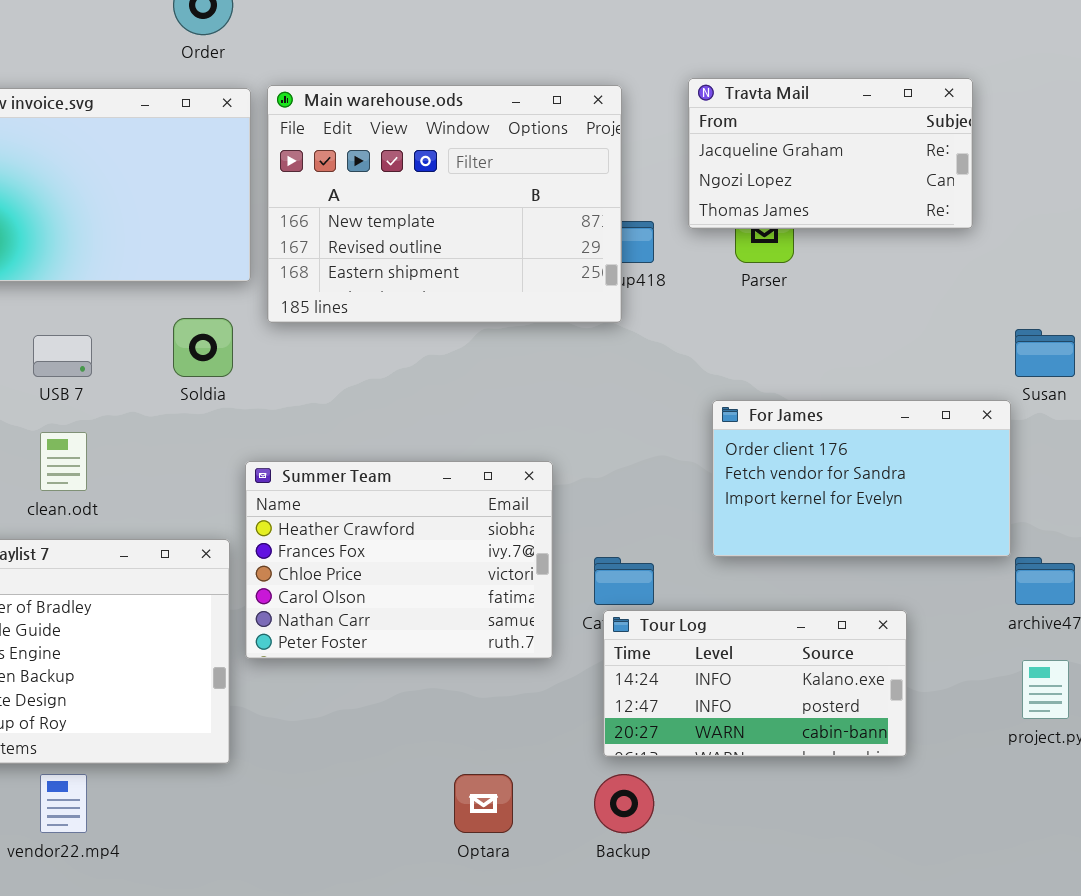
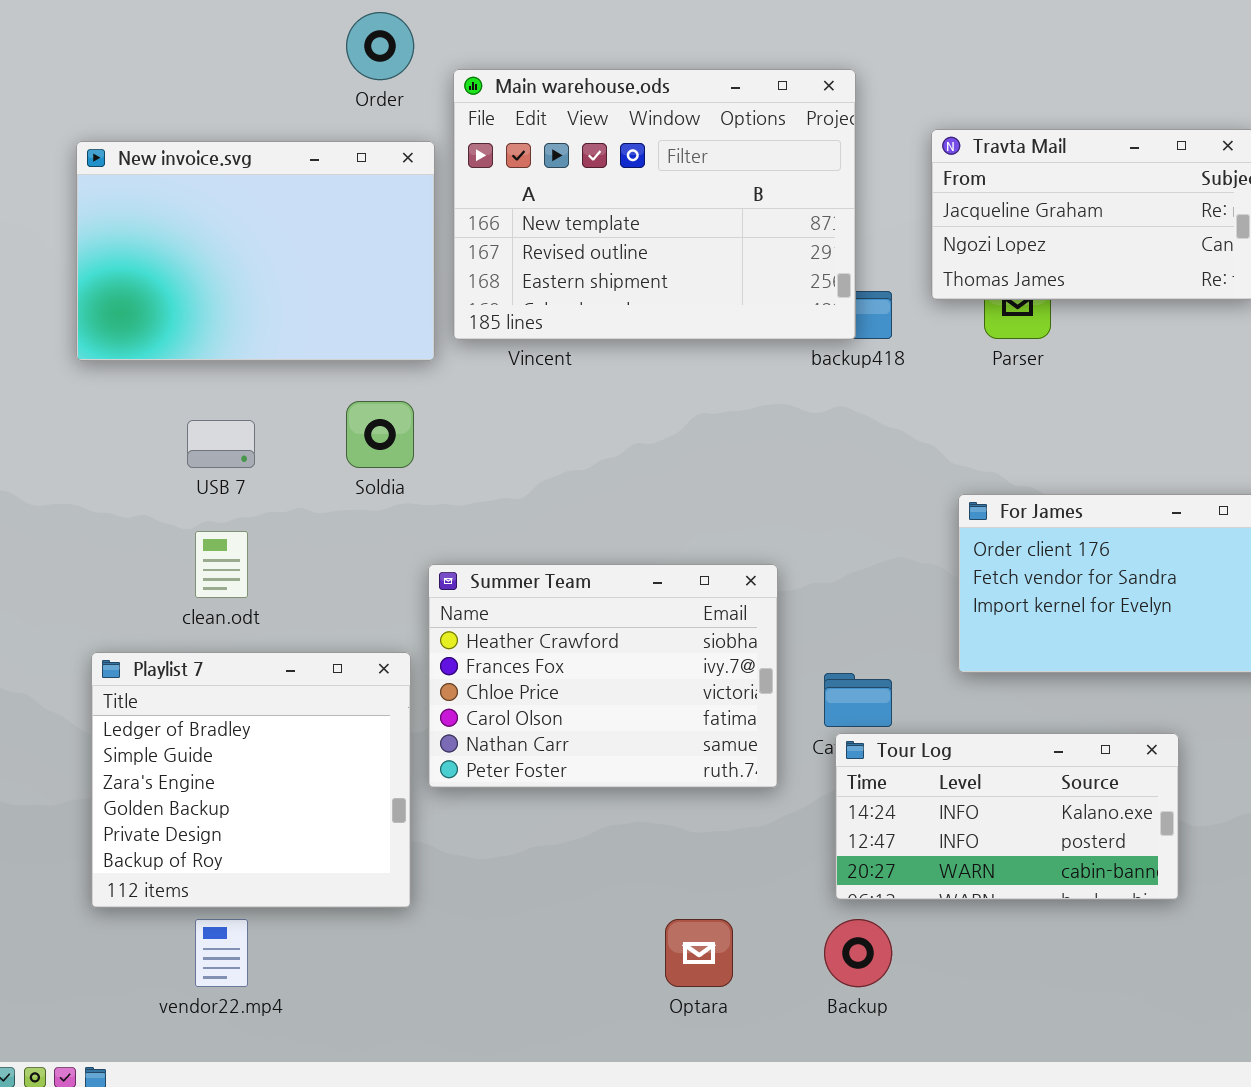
Main warehouse.ods: [267,85,622,323] -> [453,69,856,340], moved

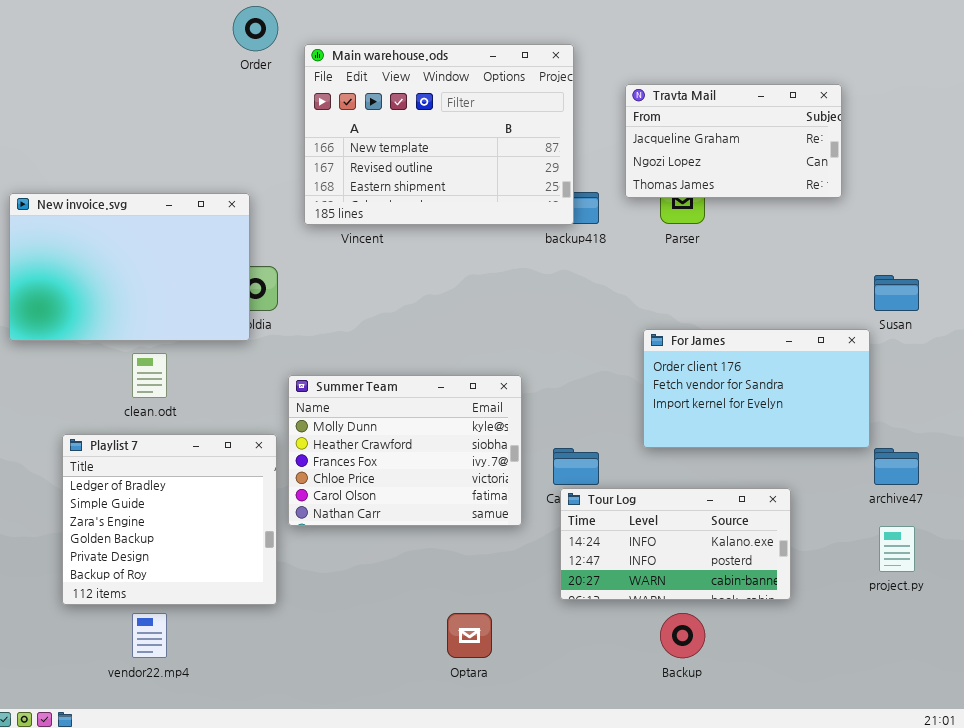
New invoice.svg: [76,141,435,361] -> [9,193,250,341], moved
Summer Team: [428,564,778,788] -> [288,375,522,526], scrolled up 1 row
Backup: [824,919,892,987] -> [660,613,705,658], moved

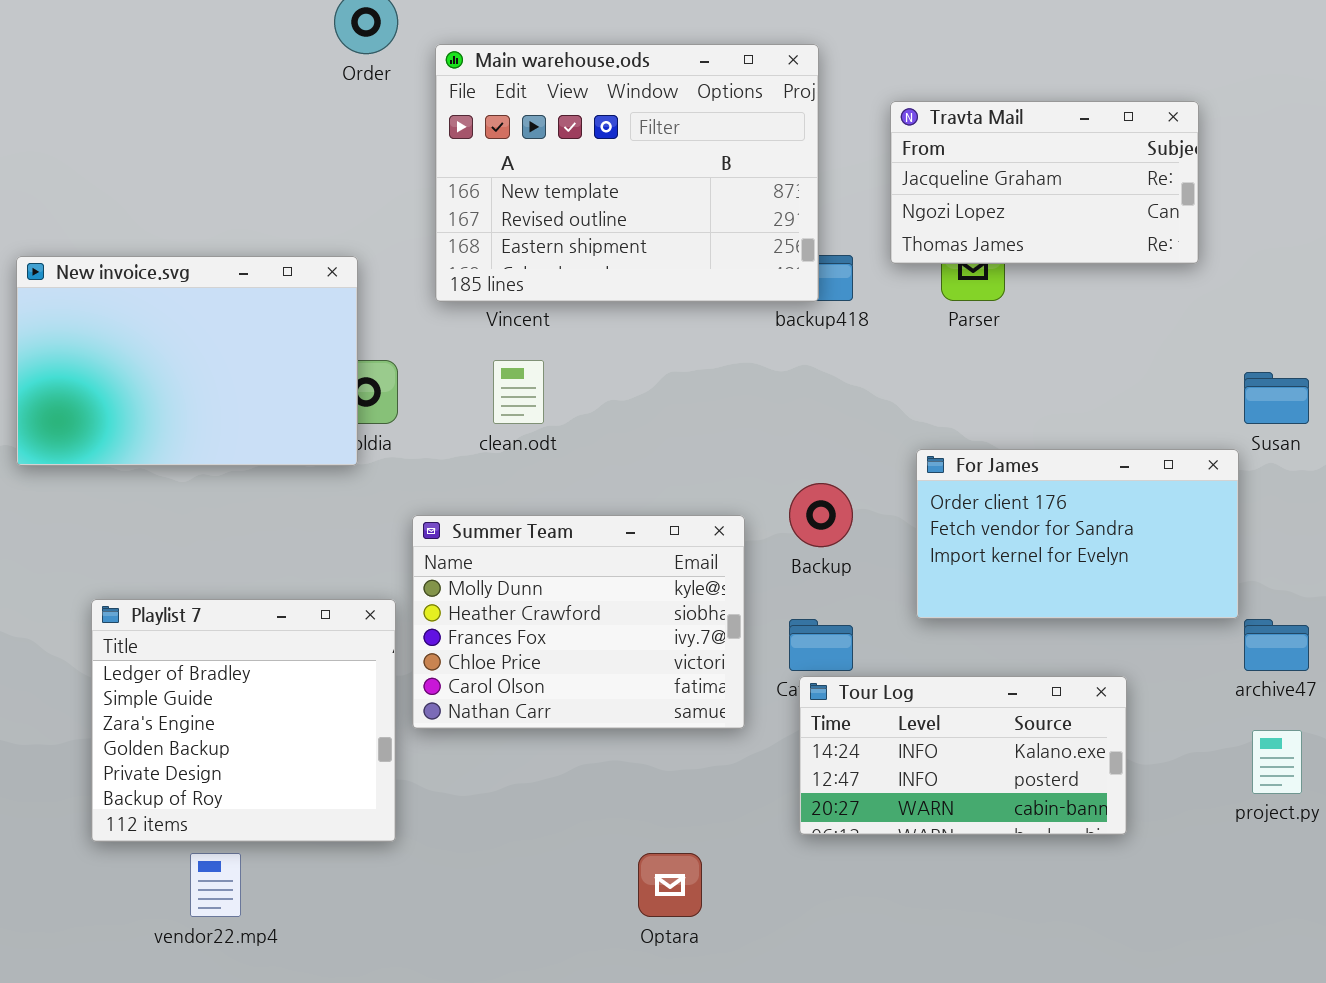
clean.odt: [132,353,167,398] -> [493,360,544,424], moved
Backup: [660,613,705,658] -> [789,483,853,547], moved

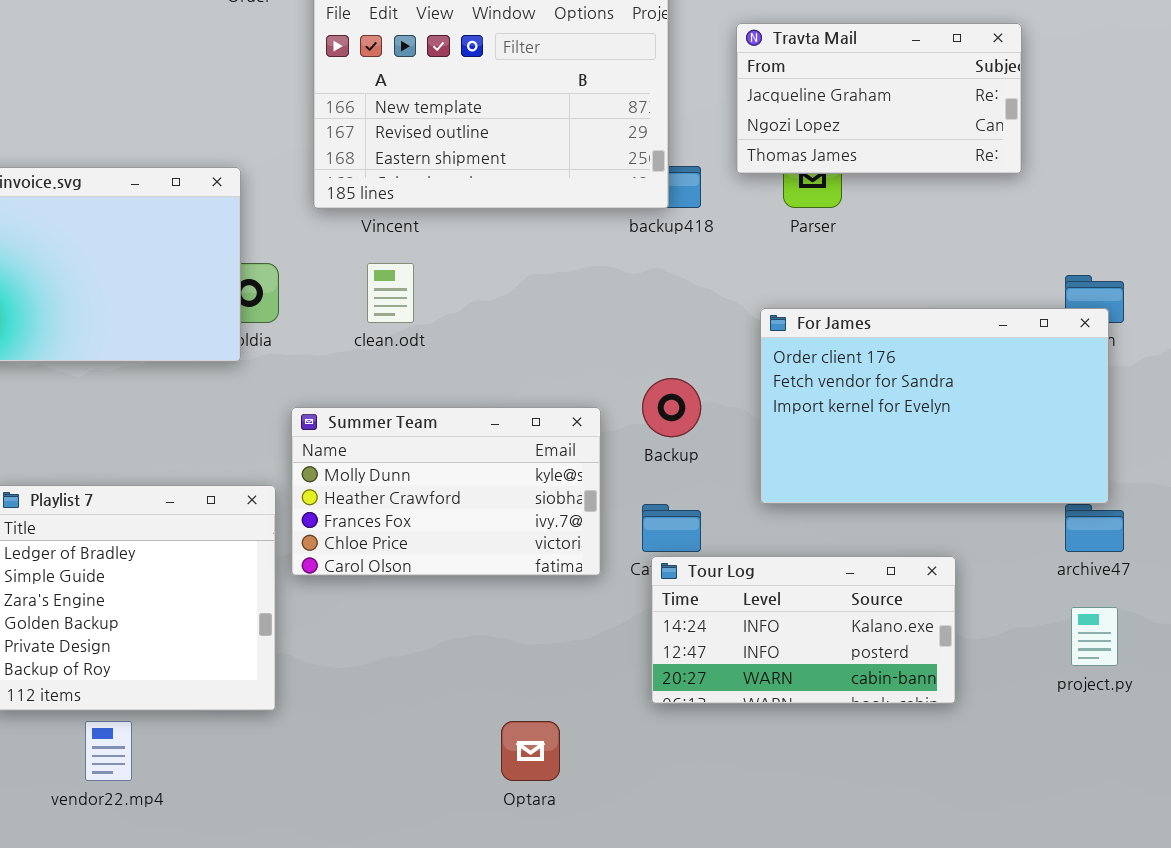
For James: [916,449,1239,619] -> [760,308,1109,504], resized
Summer Team: [412,515,745,729] -> [291,407,601,576], resized

